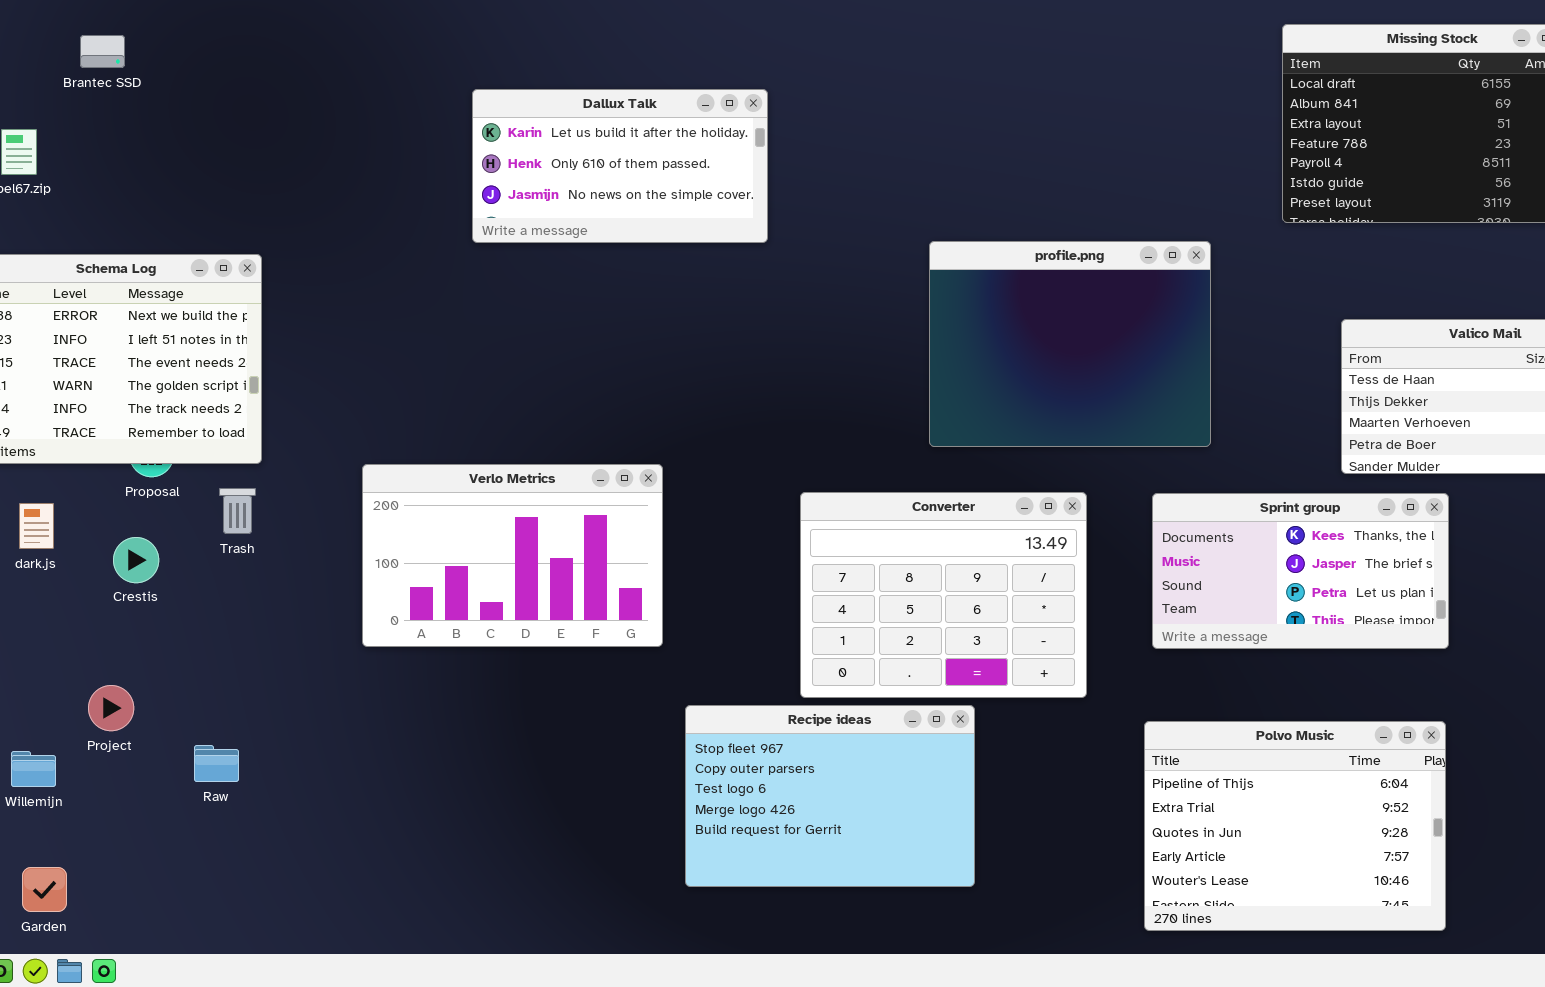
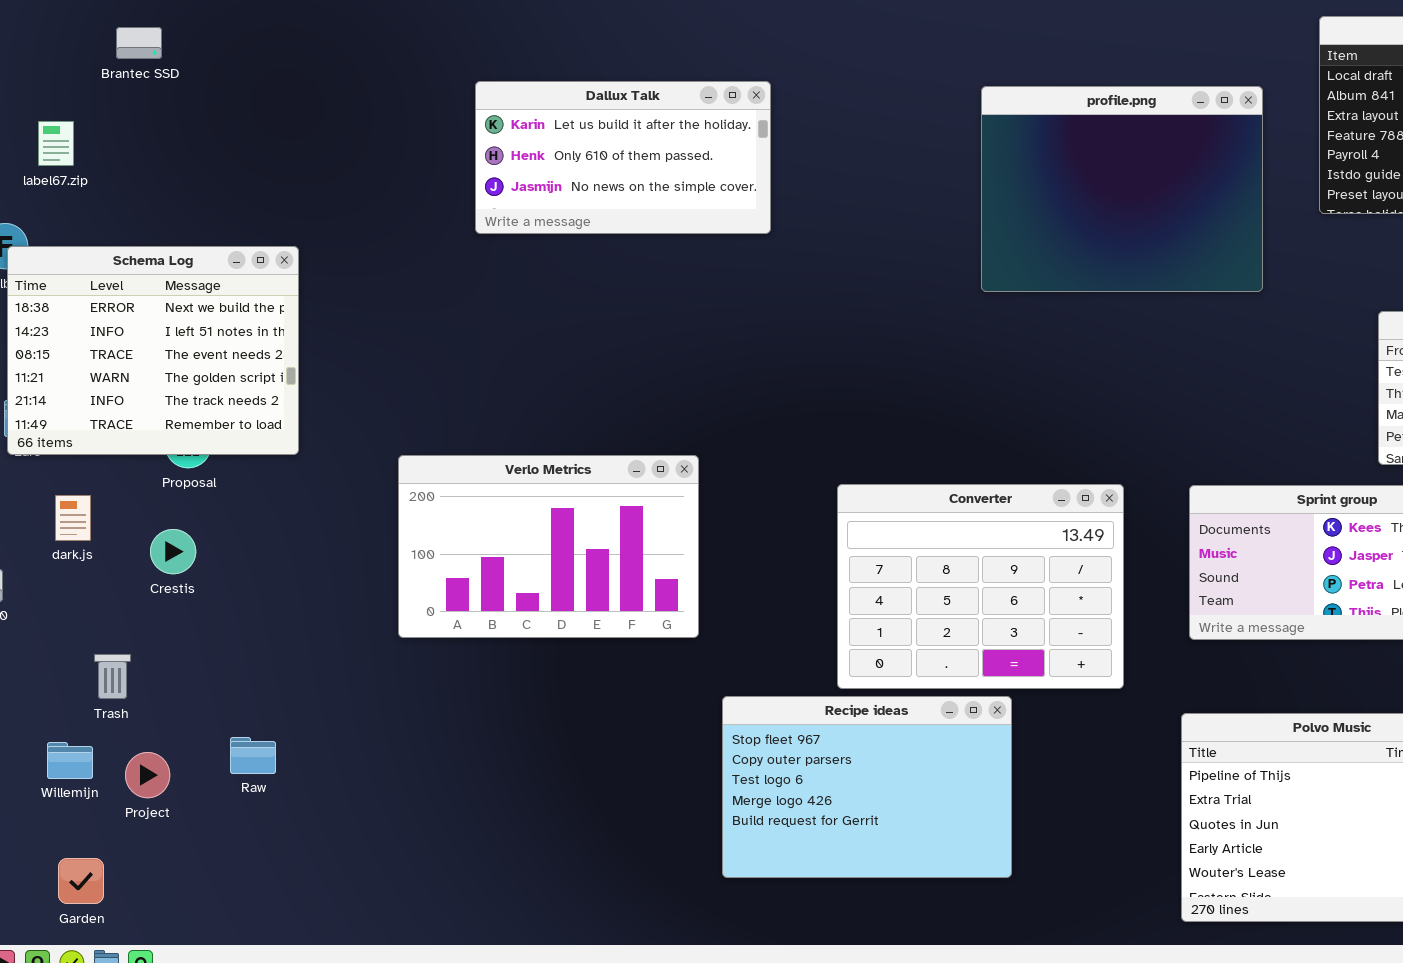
Dallux Talk: [472,89,768,243] -> [475,81,771,234], moved
profile.png: [929,241,1211,447] -> [981,86,1263,292], moved
Trash: [219,488,256,534] -> [94,654,131,699], moved
Project: [88,685,134,731] -> [125,752,170,798], moved

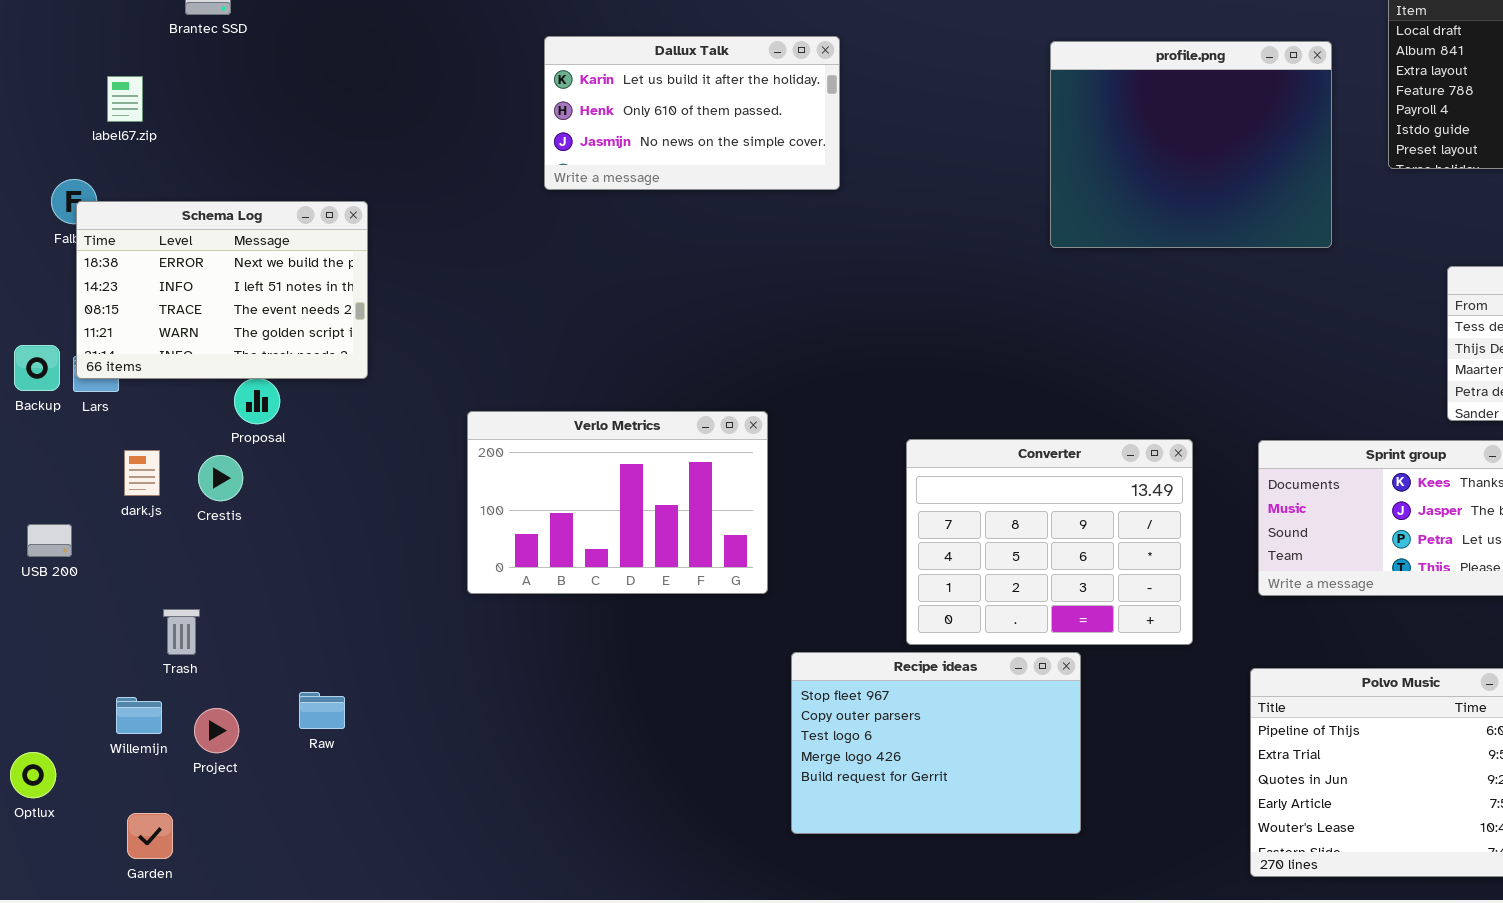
Schema Log: [7,246,299,455] -> [76,201,368,379], resized
Crestis: [150,529,196,574] -> [198,455,243,501], moved

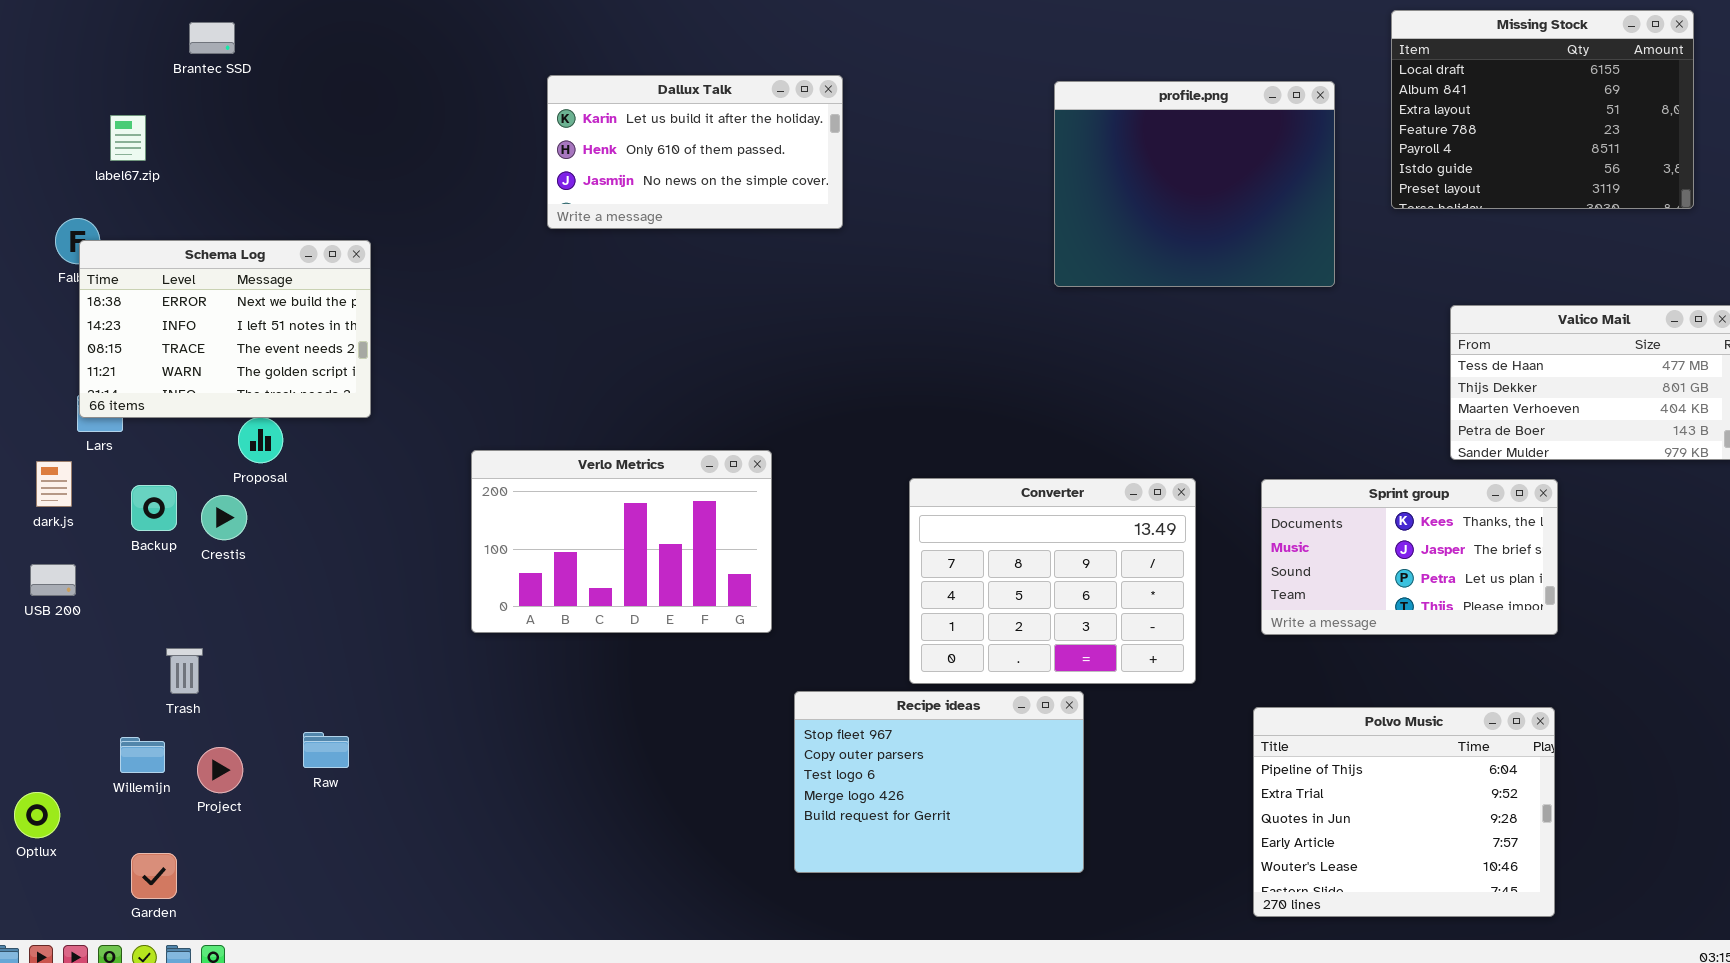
Backup: [14,345,60,391] -> [131,485,177,531], moved
dark.js: [124,450,160,496] -> [36,461,72,507], moved

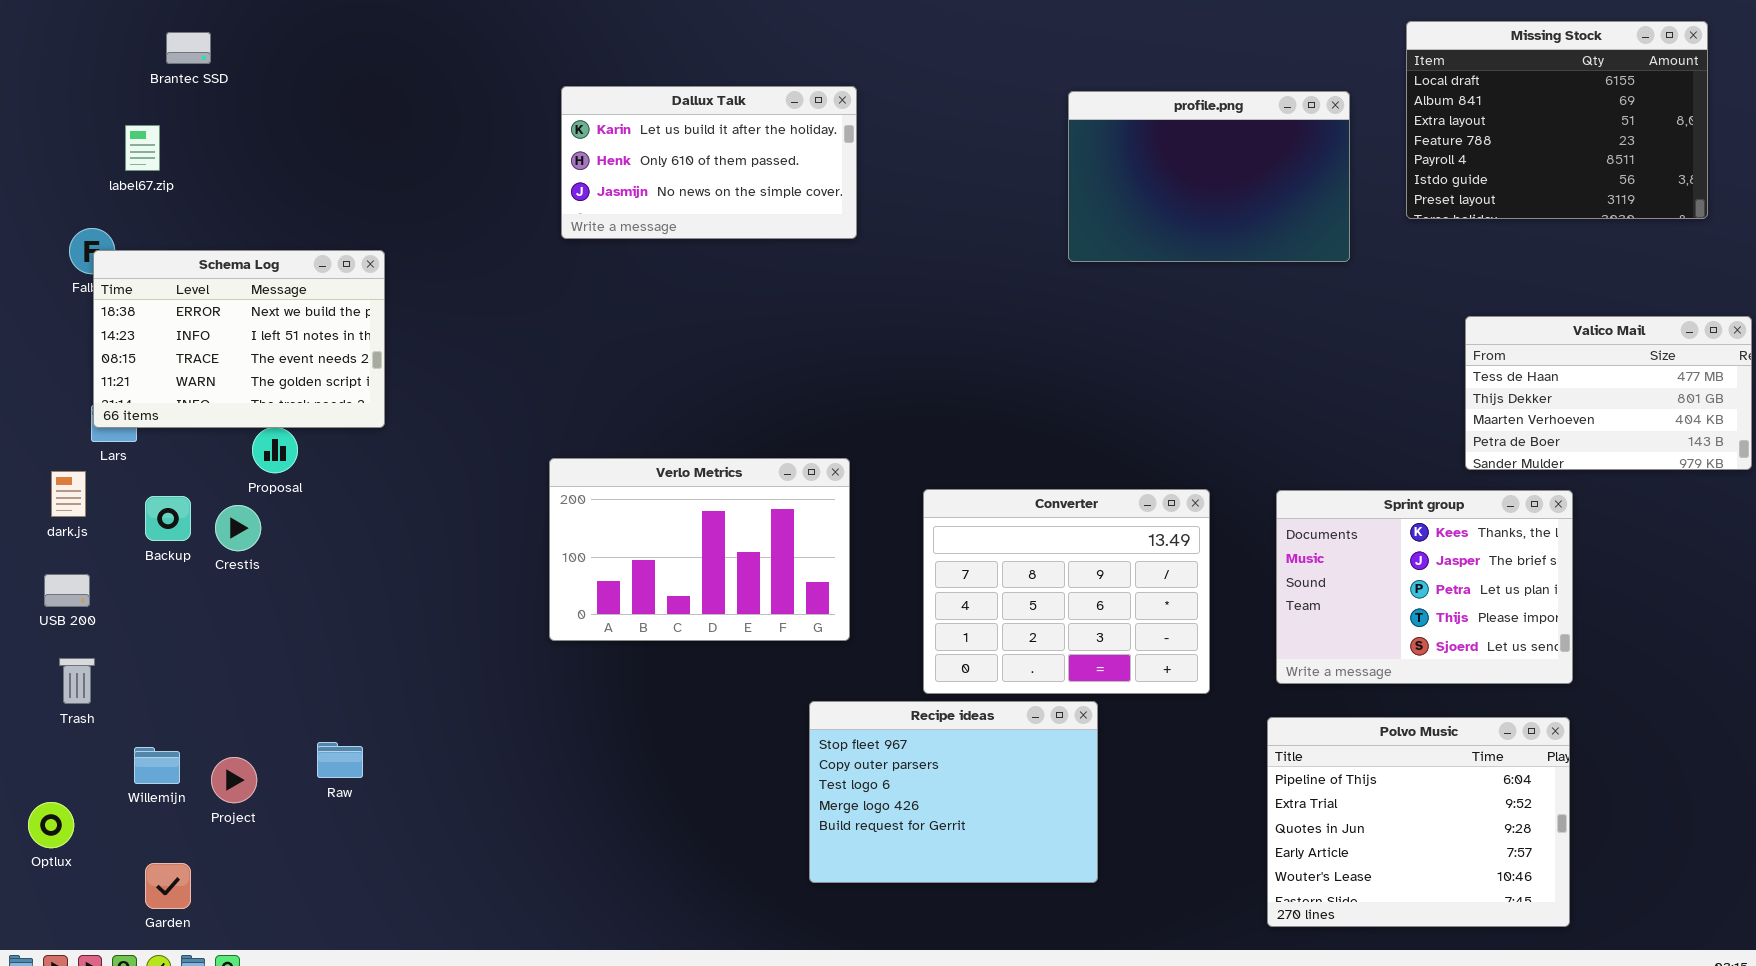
Brantec SSD: [189,22,235,54] -> [166,32,211,64], moved
profile.png: [1054,81,1335,287] -> [1068,91,1350,262], resized
Verlo Metrics: [471,450,772,633] -> [549,458,850,641], moved
Sprint group: [1261,479,1558,635] -> [1276,490,1573,684], resized
Trash: [166,648,203,694] -> [59,658,95,704], moved

